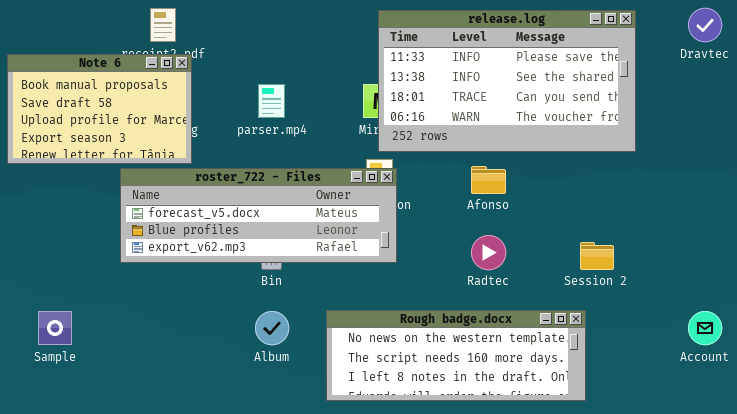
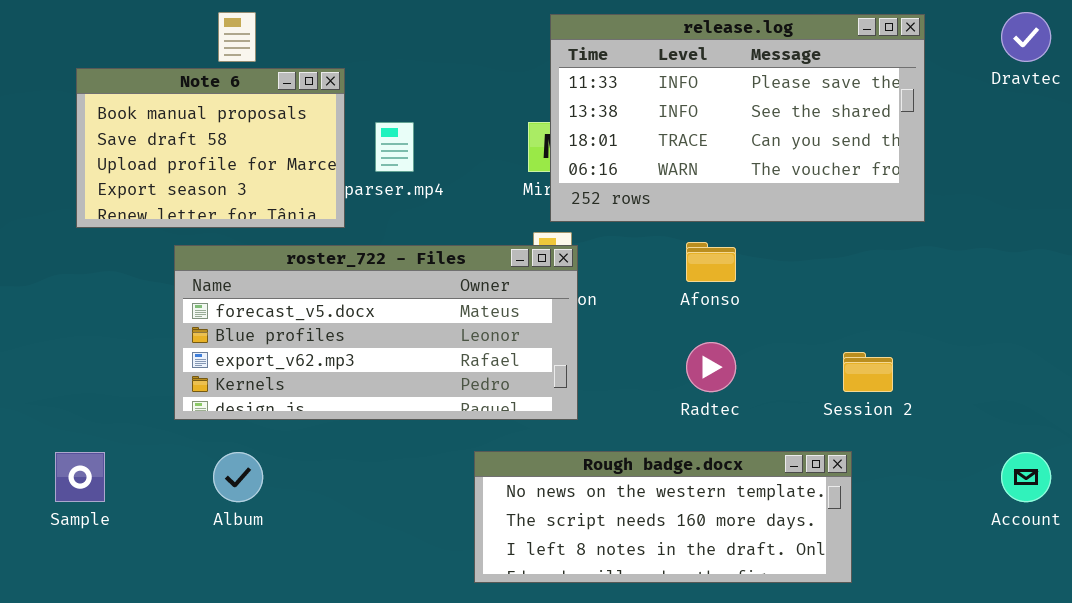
Note 6: [7,54,192,164] -> [76,68,345,228], moved
roster_722 - Files: [120,168,397,263] -> [174,245,578,420], resized
Album: [255,311,289,345] -> [213,452,263,502], moved

